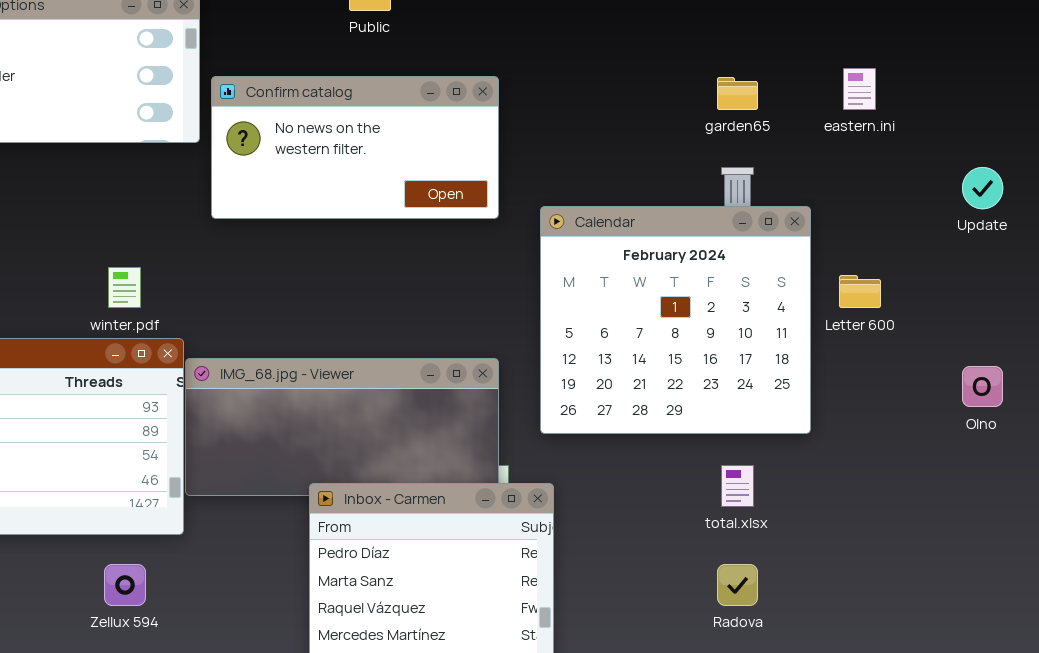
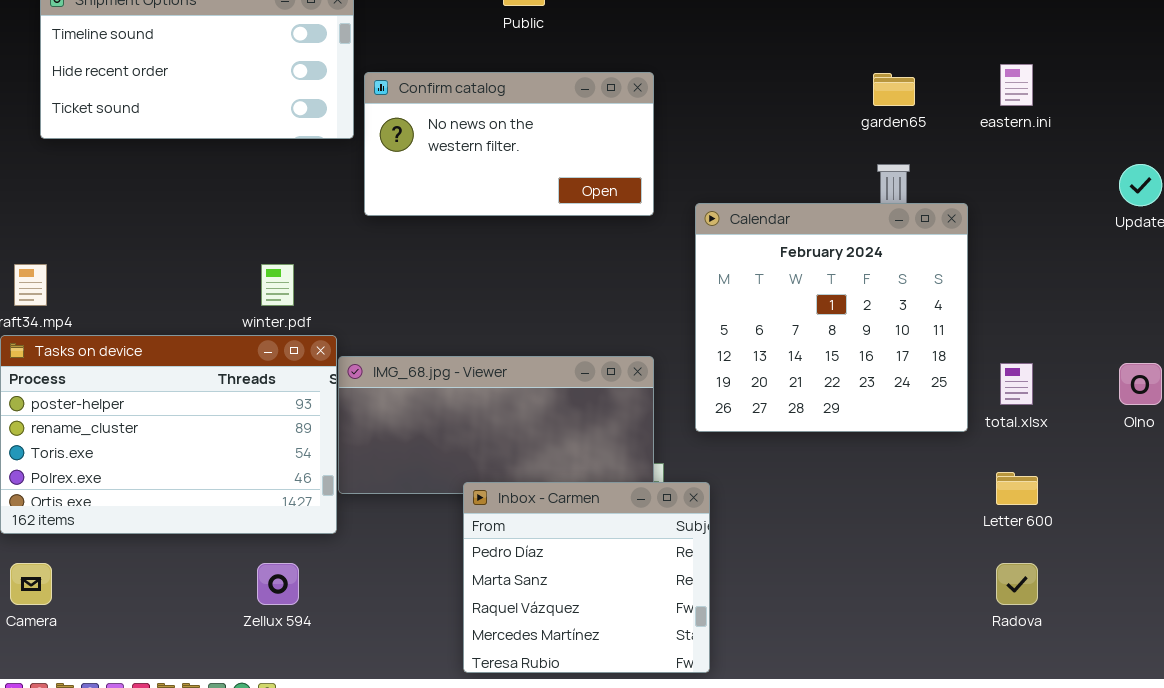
Letter 600: [839,275,881,308] -> [996,472,1038,505], moved
total.xlsx: [721,465,754,507] -> [1000,363,1033,405], moved
Radova: [717,564,758,606] -> [996,563,1038,605], moved

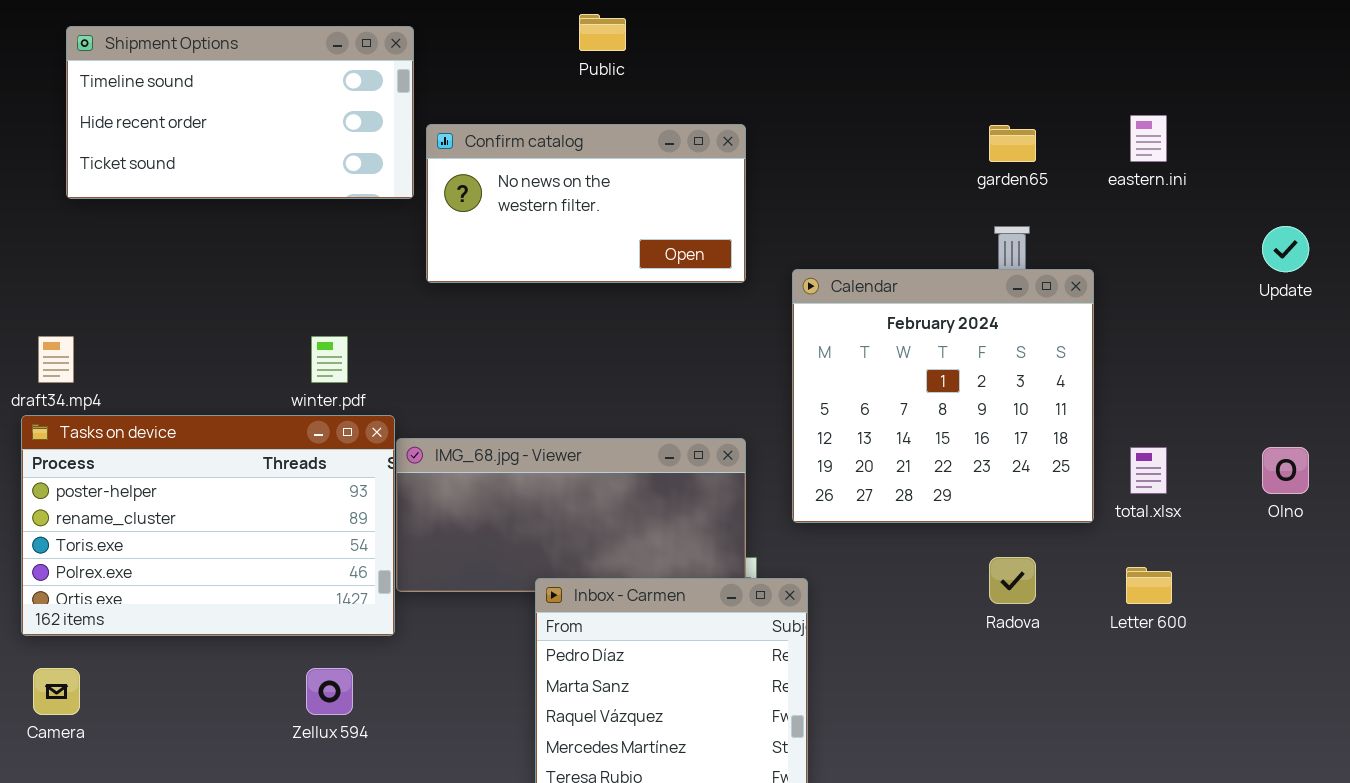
Radova: [996,563,1038,605] -> [989,557,1036,604], moved

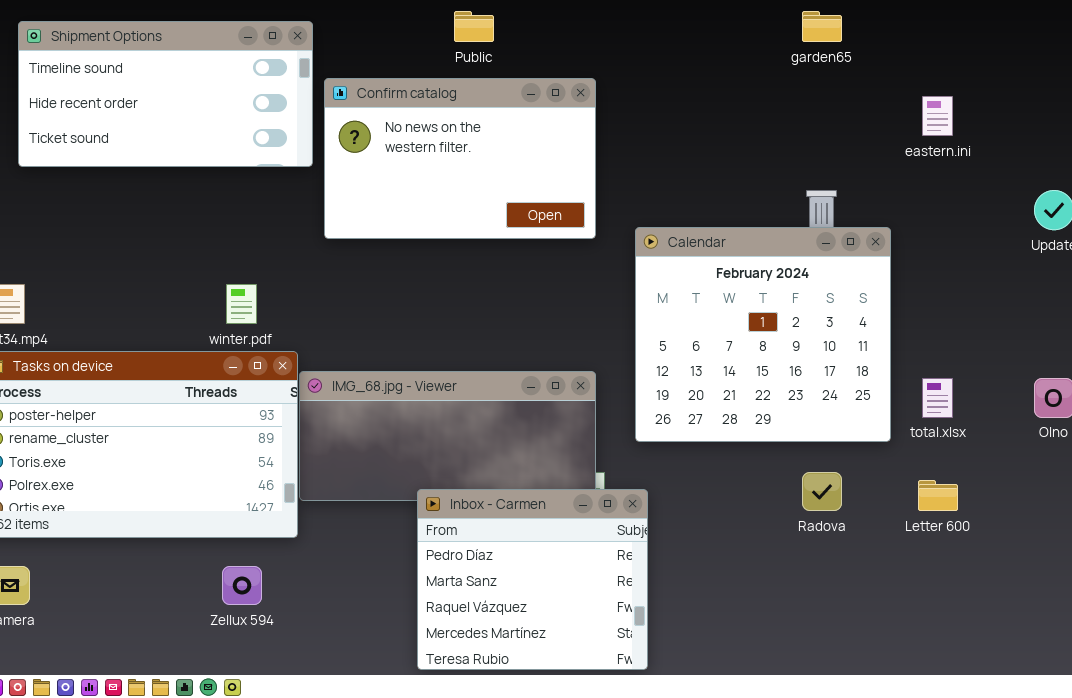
Confirm catalog: [426,124,746,283] -> [324,78,596,239], resized
garden65: [989,125,1036,162] -> [802,11,842,42], moved

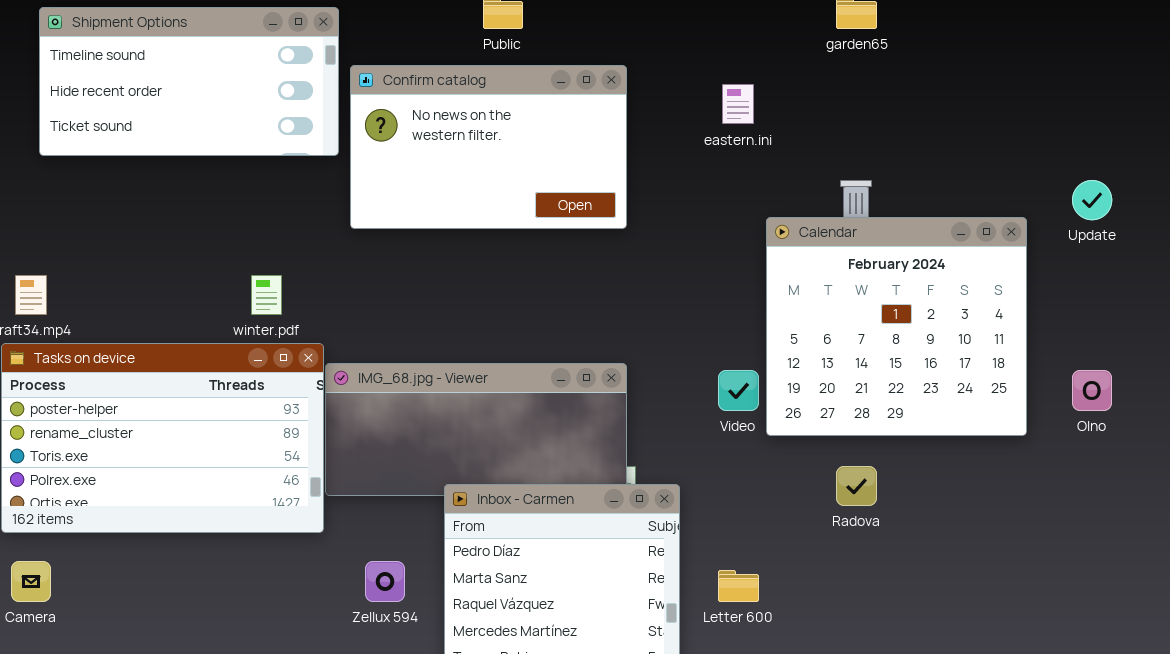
eastern.ini: [922,96,953,136] -> [722,84,754,124], moved
Calendar: [635,227,891,442] -> [766,217,1027,436], moved
Letter 600: [918,480,958,511] -> [718,570,759,602], moved
Zellux 594: [222,566,262,605] -> [365,561,405,602], moved

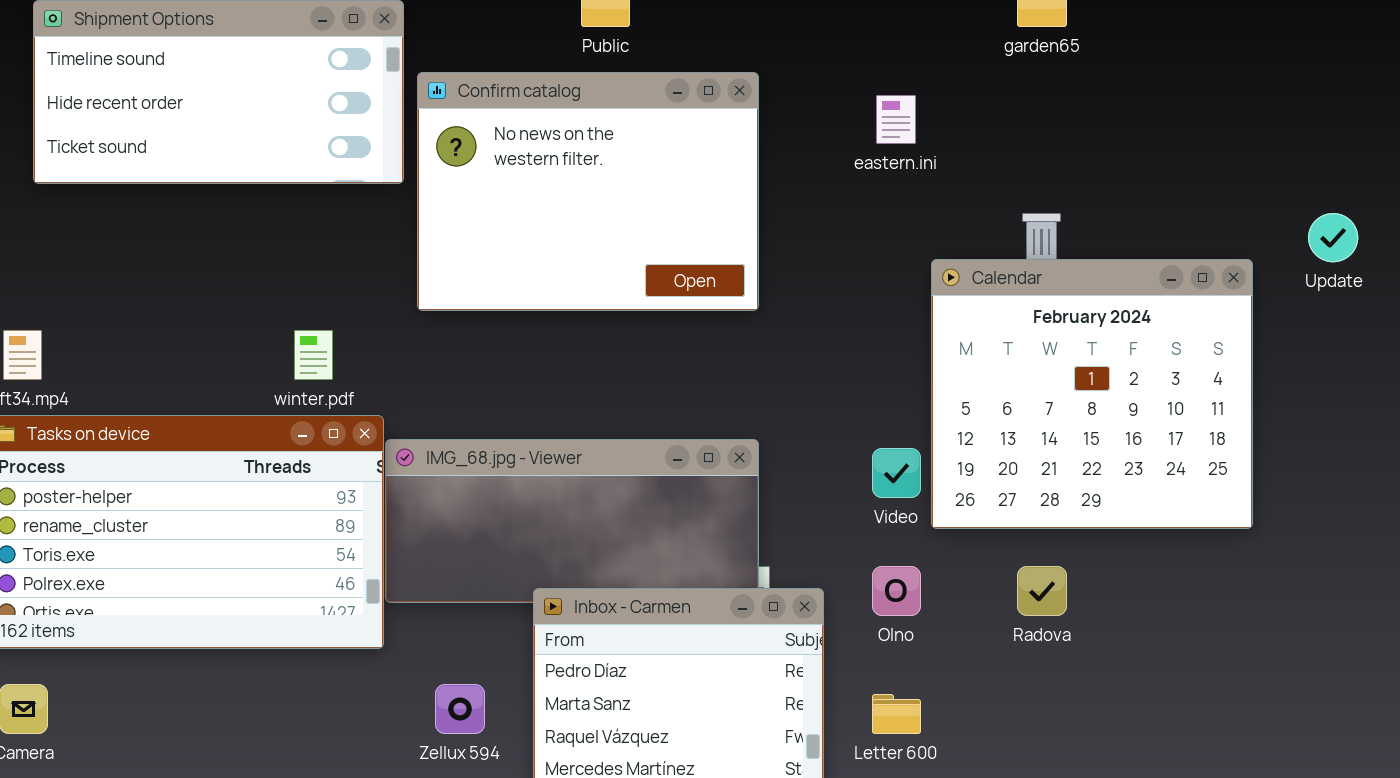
Confirm catalog: [350,65,627,229] -> [417,72,759,311], resized
Olno: [1072,370,1112,411] -> [872,566,921,616], moved

